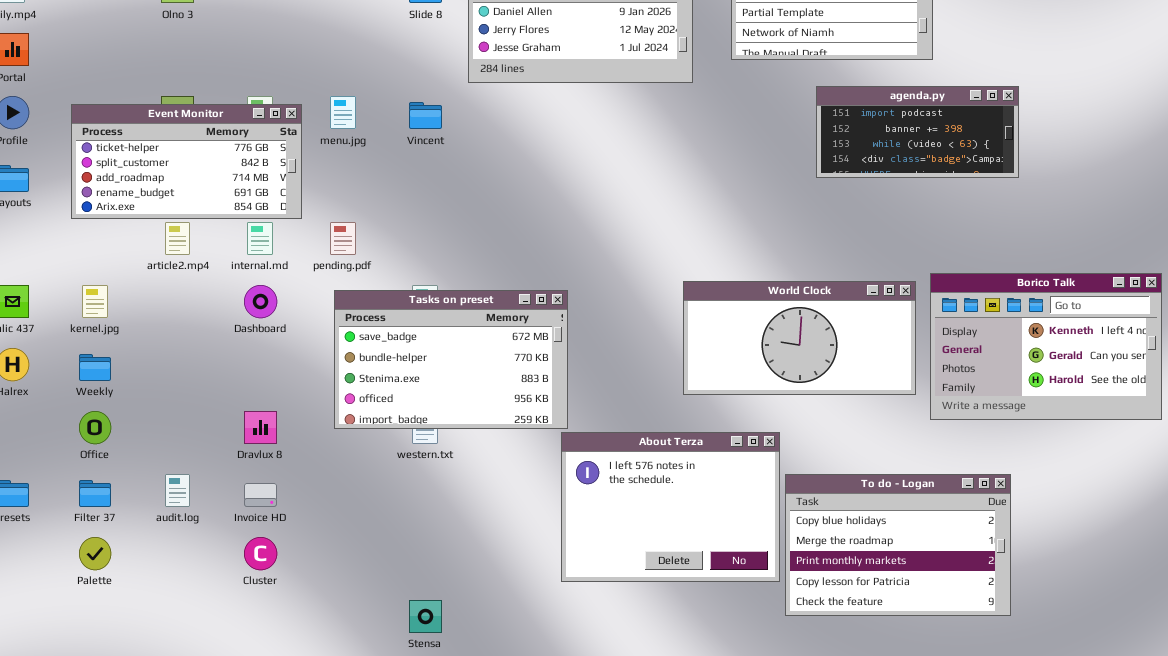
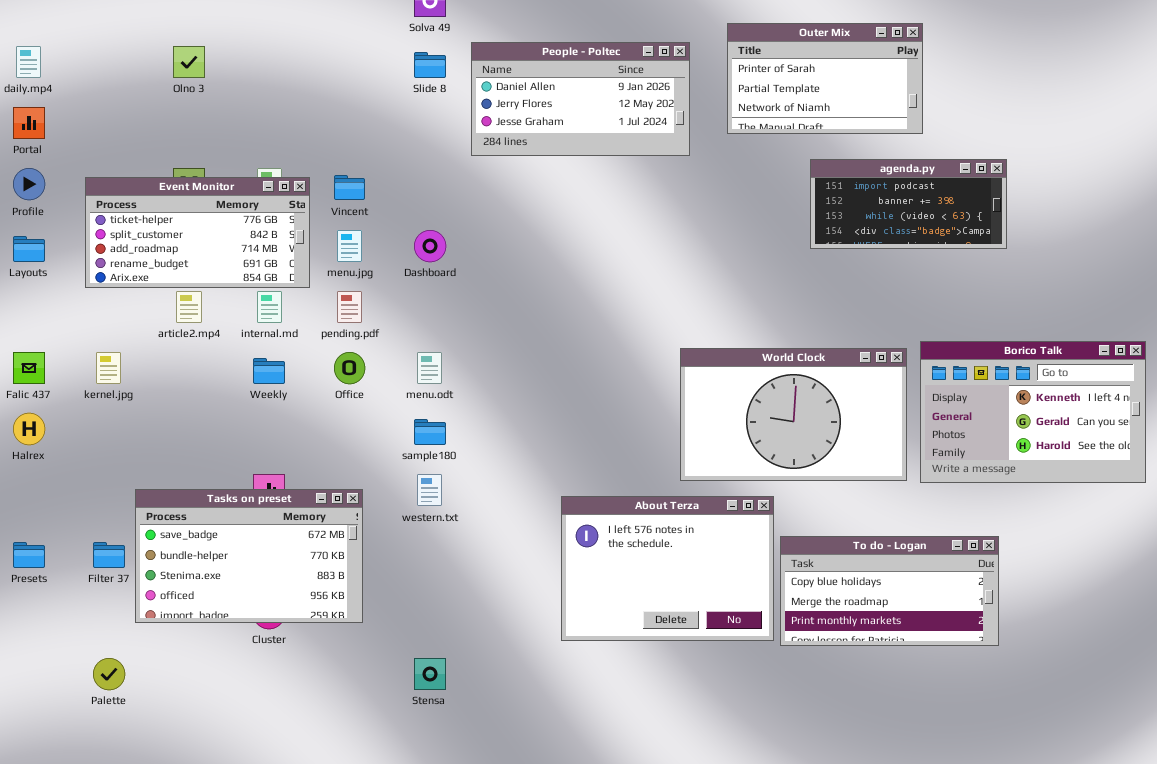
menu.jpg: [330,96,356,129] -> [337,230,362,262], moved
Vincent: [409,102,442,129] -> [334,175,365,200], moved
World Clock: [683,281,916,395] -> [680,348,907,481], resized
Dashboard: [244,285,277,318] -> [414,230,446,262], moved
Tasks on preset: [334,290,568,429] -> [135,489,363,623], moved
Weekly: [79,354,111,381] -> [253,358,285,384], moved
Office: [79,411,111,444] -> [334,352,365,384], moved
To do - Logan: [785,474,1011,616] -> [780,536,999,646], resized
Palette: [79,537,111,570] -> [93,658,125,690], moved

